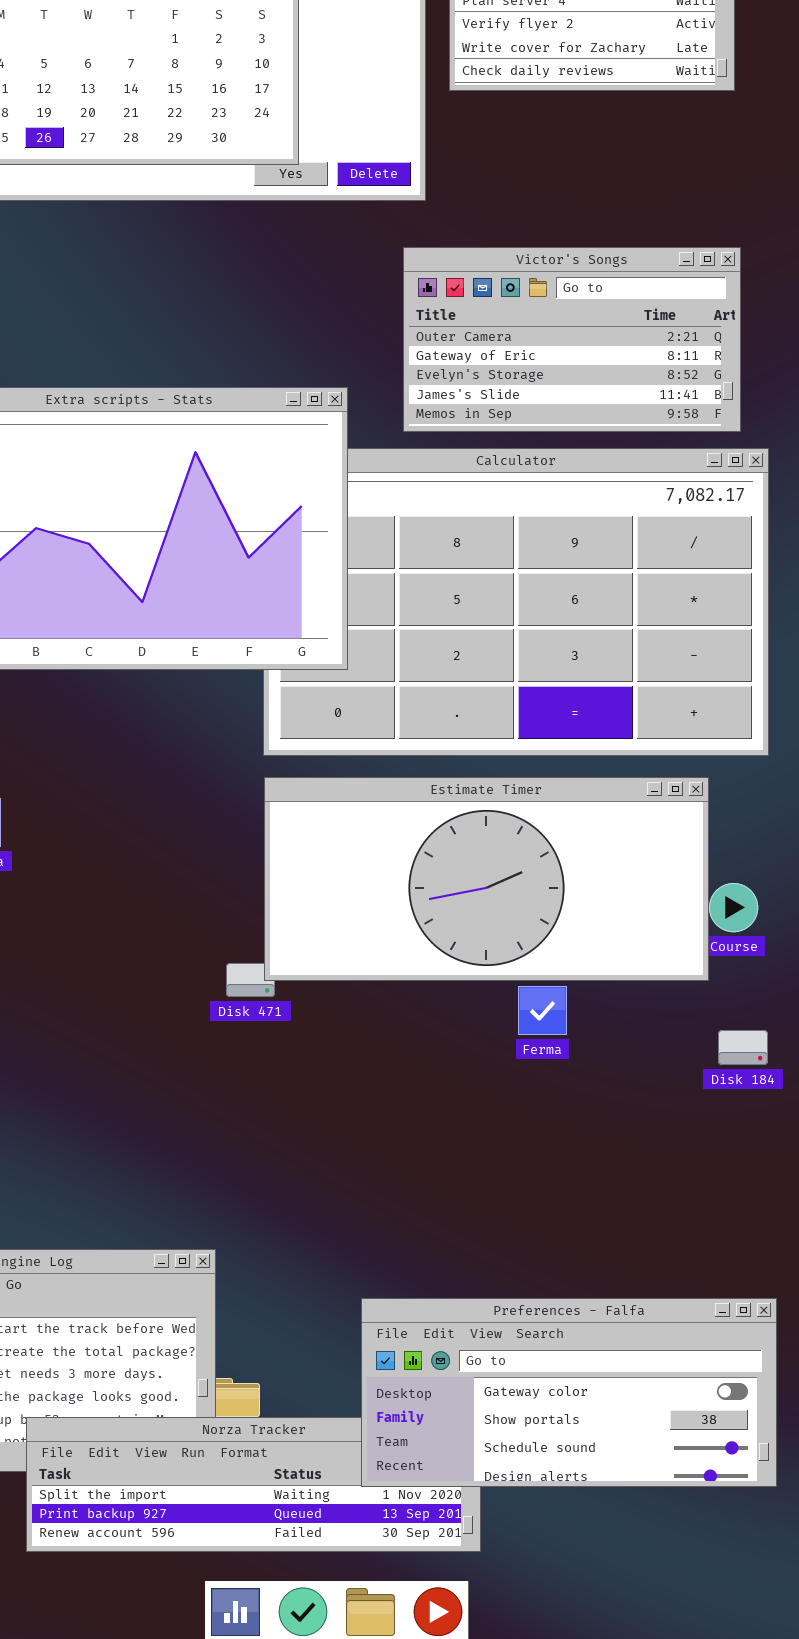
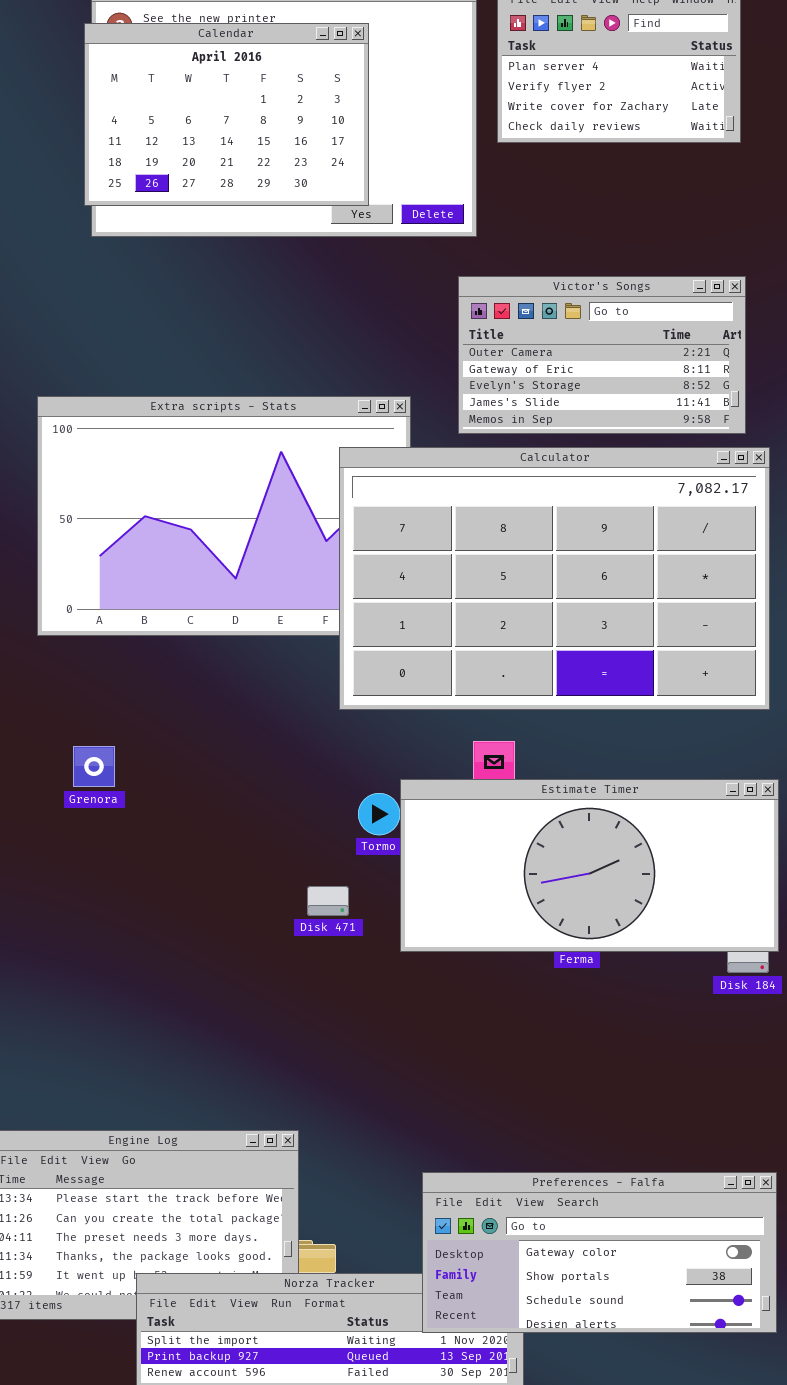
Calculator: [263,448,769,756] -> [339,447,770,710], raised
Estimate Timer: [264,777,709,981] -> [400,779,779,952], moved

